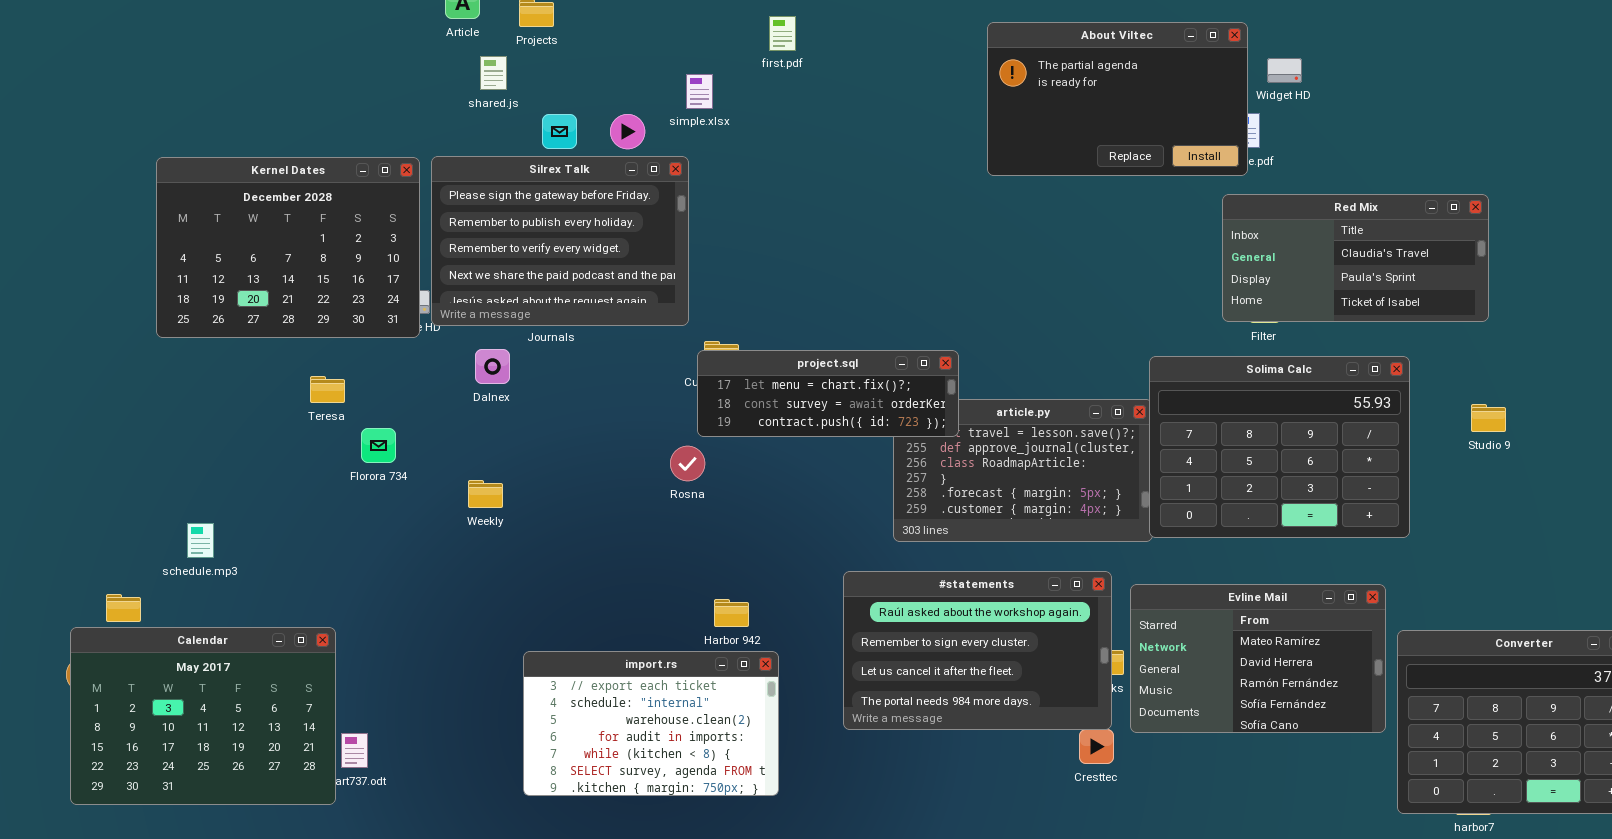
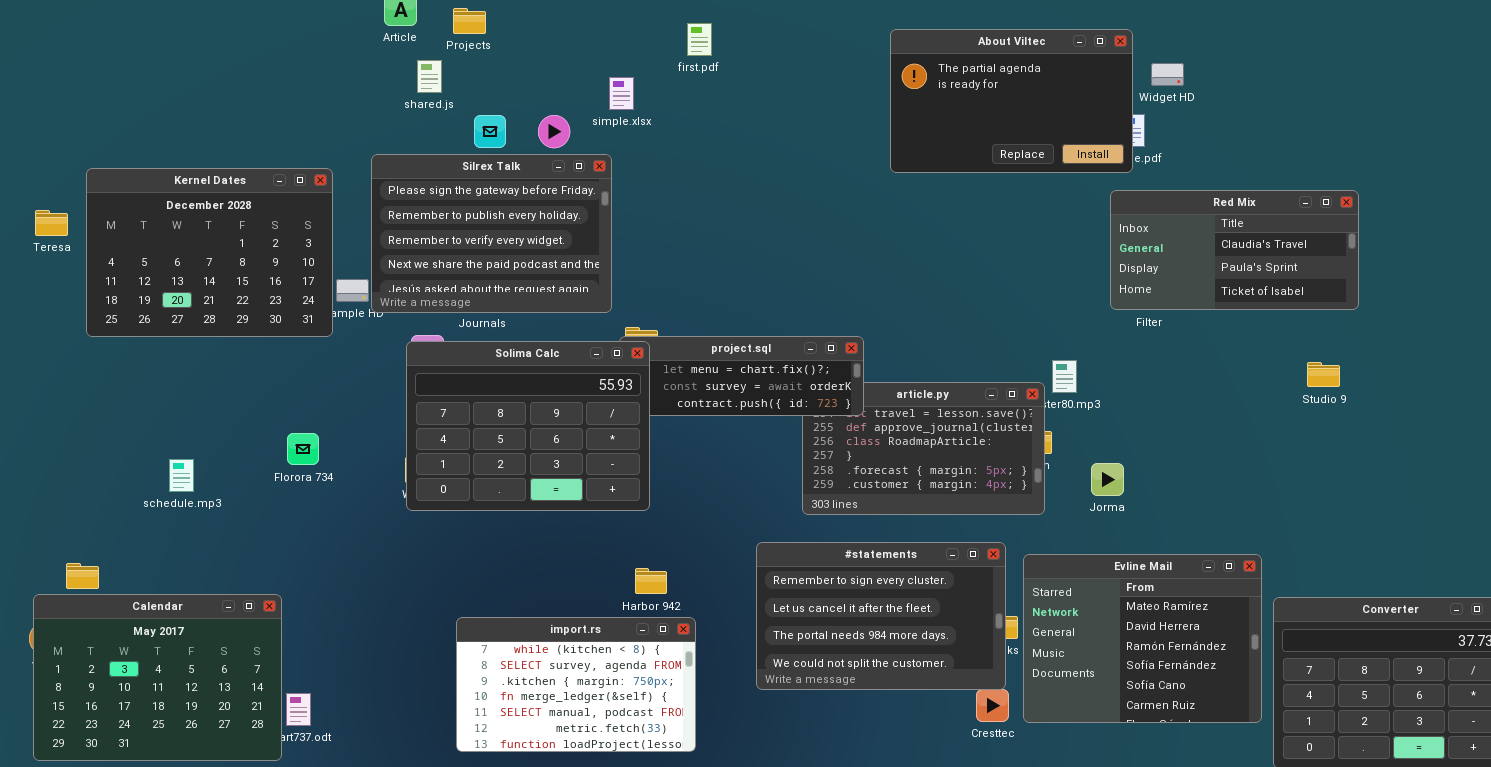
Kernel Dates: [156,157,420,338] -> [86,168,333,337], moved
Solima Calc: [1149,356,1410,538] -> [406,341,650,511], moved
Teresa: [310,376,345,403] -> [35,210,68,236], moved
Studio 9: [1471,404,1506,432] -> [1307,362,1340,387], moved
Florora 734: [361,428,396,463] -> [287,433,319,465], moved
schedule.mp3: [187,523,214,558] -> [169,459,194,492], moved
#statements: [843,571,1112,730] -> [756,542,1006,690], scrolled down 1 row
Evline Mail: [1130,584,1386,733] -> [1023,554,1262,723], resized
import.rs: [523,651,779,796] -> [456,617,696,752], scrolled down 4 rows

